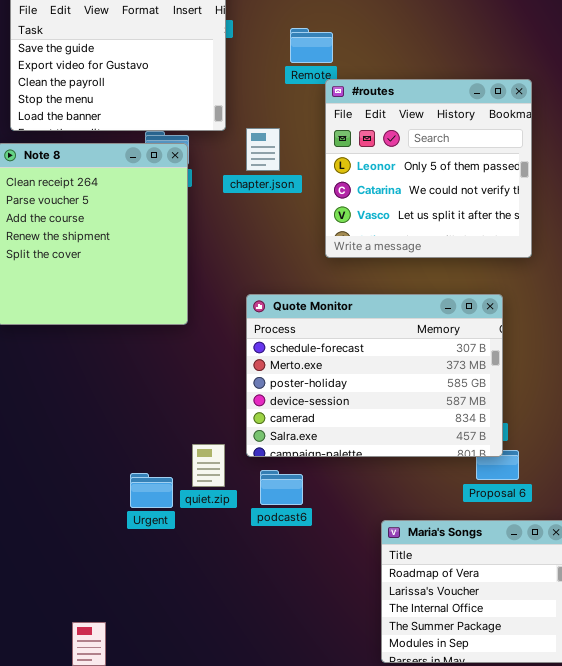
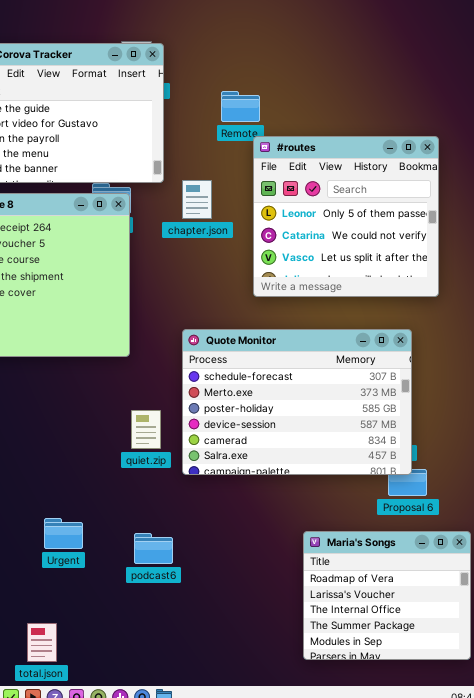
quiet.zip: [192,444,225,487] -> [131,410,161,449], moved
podcast6: [260,470,303,505] -> [134,533,173,564], moved
Urgent: [130,473,173,508] -> [44,518,83,549], moved

